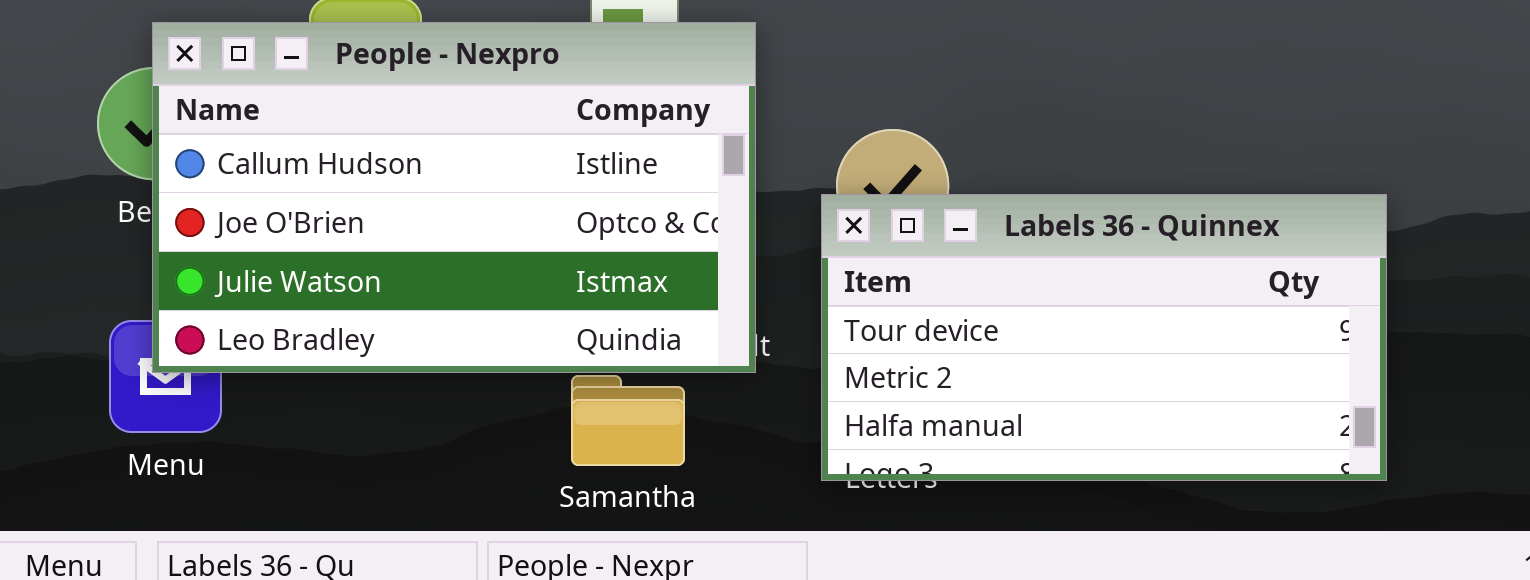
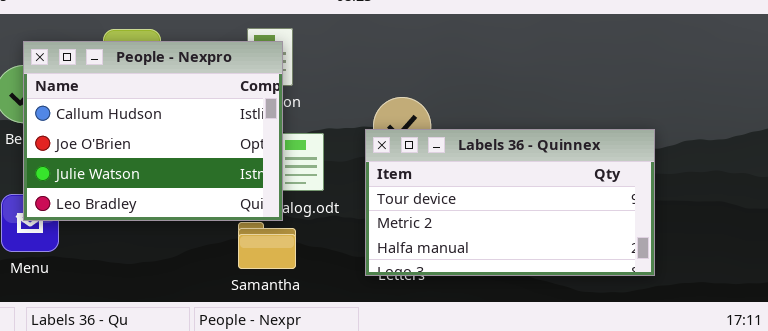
People - Nexpro: [152,22,756,373] -> [23,41,283,221], resized

